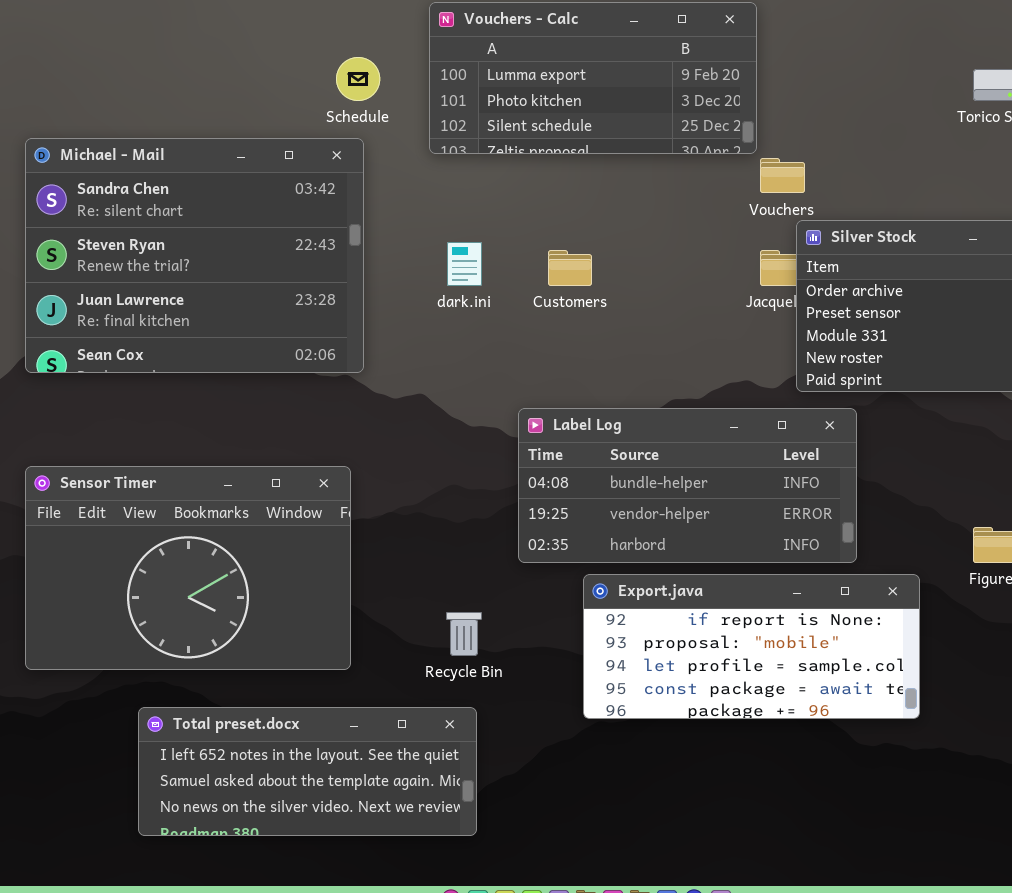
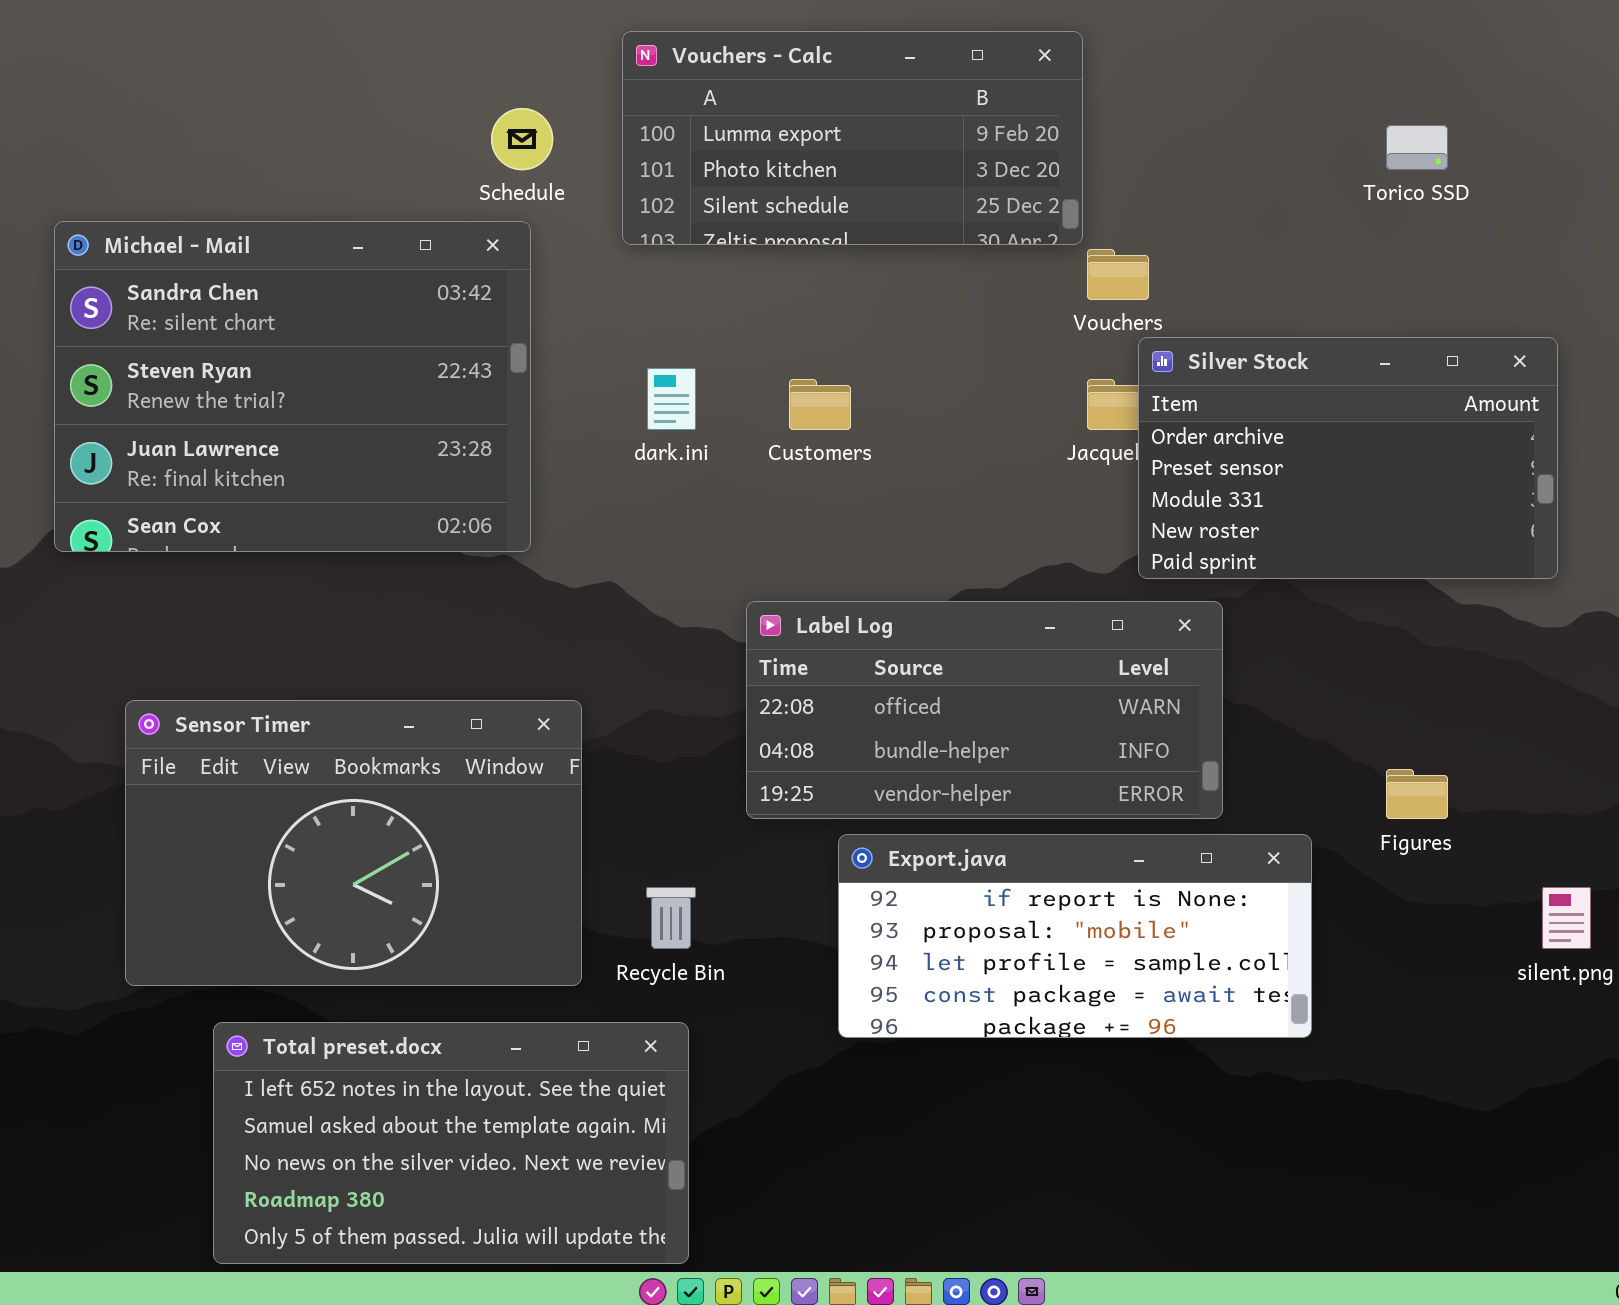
Label Log: [518,408,857,563] -> [746,601,1223,819], scrolled up 1 row
Sensor Timer: [25,466,351,670] -> [125,700,582,986], moved
Total preset.docx: [138,707,477,836] -> [213,1022,689,1264], resized

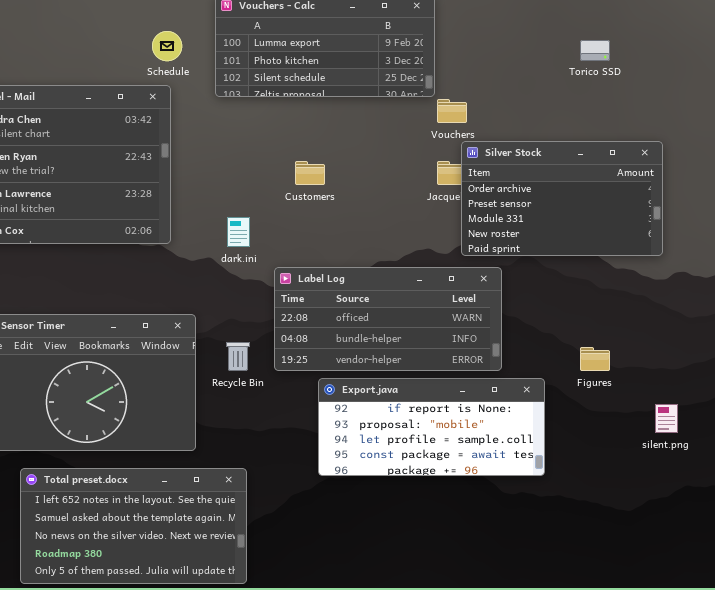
dark.ini: [647,368,696,430] -> [227,217,250,247], moved
Recycle Bin: [646,887,696,949] -> [226,342,250,371], moved

